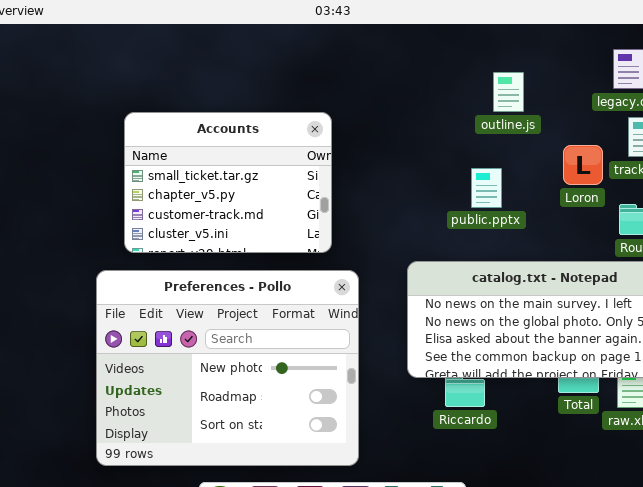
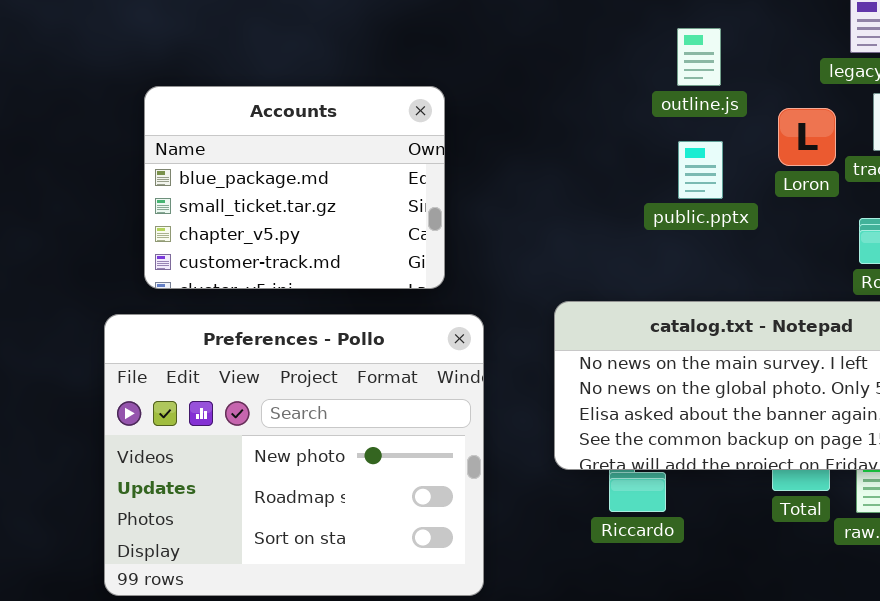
Accounts: [124,112,332,253] -> [144,86,445,289], scrolled up 1 row
Loron: [563,145,603,185] -> [778,108,836,166], moved
public.pptx: [471,168,502,208] -> [678,141,723,199], moved

